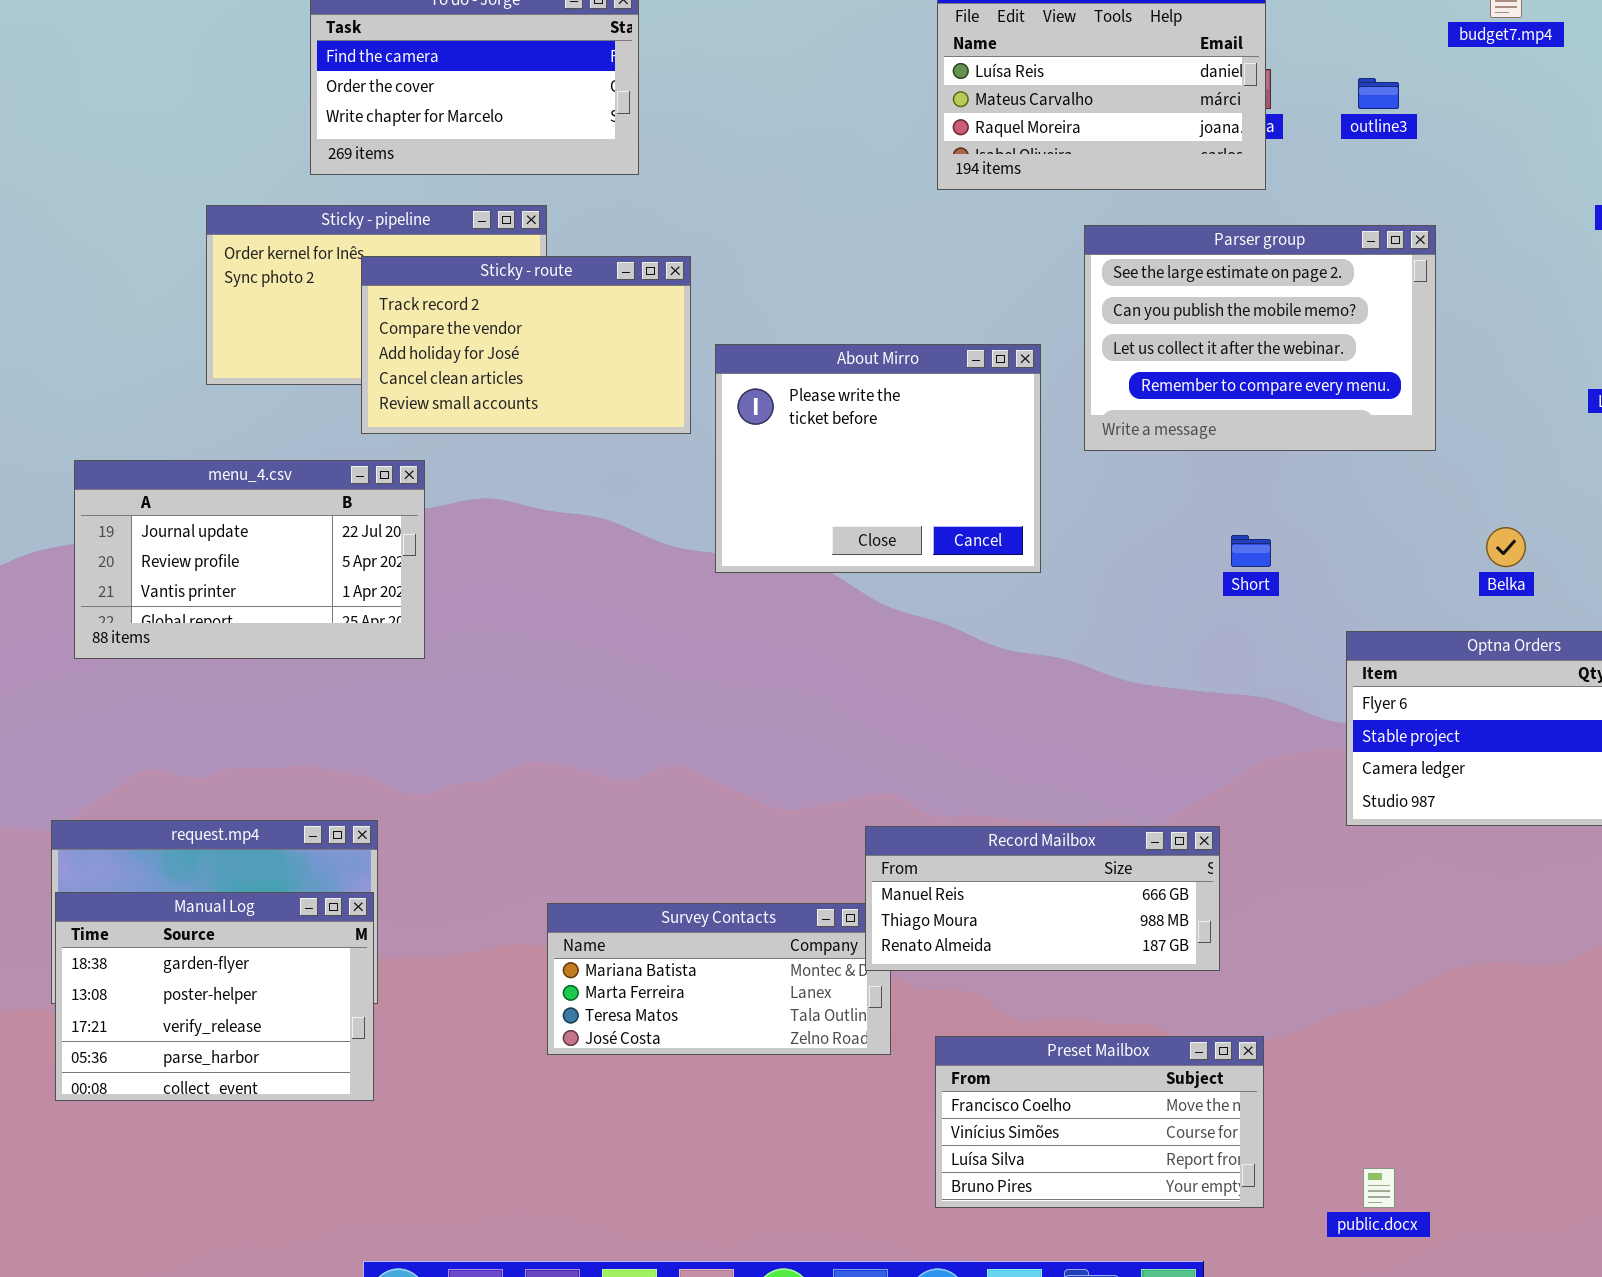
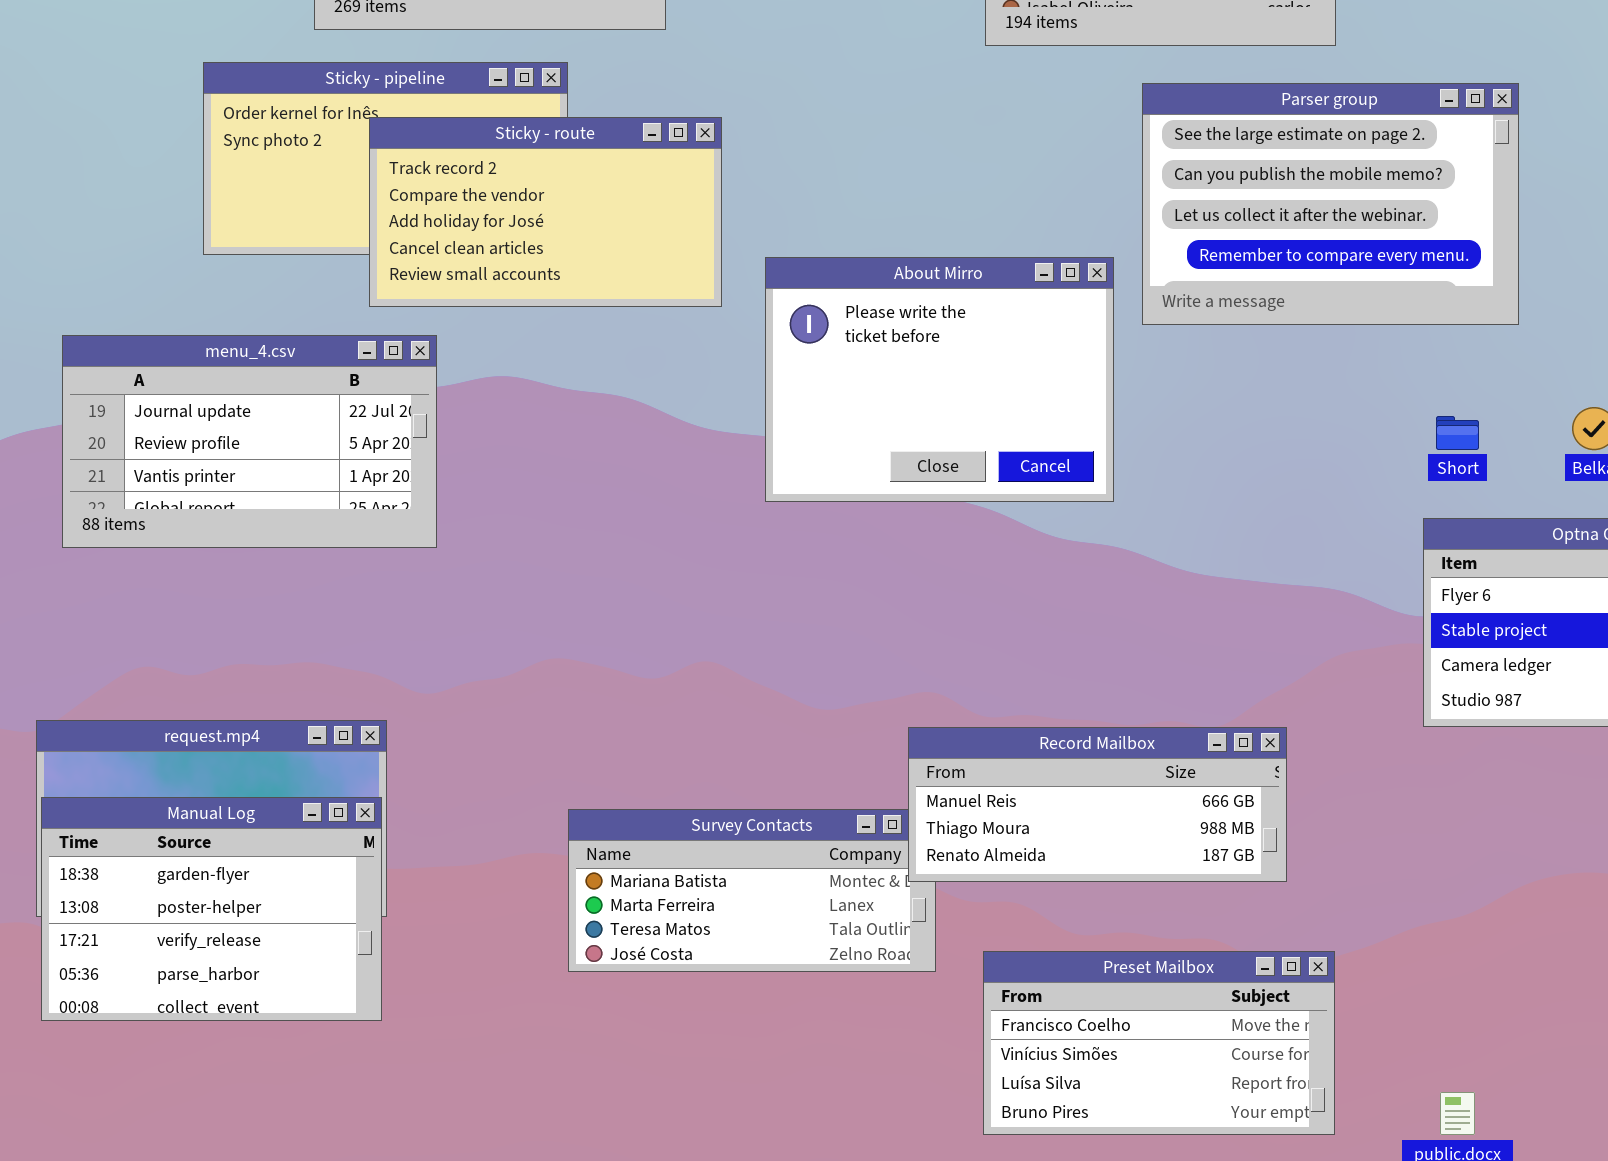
About Mirro: [715,344,1041,573] -> [765,257,1114,502], moved
Short: [1231,535,1271,567] -> [1436,416,1479,450], moved

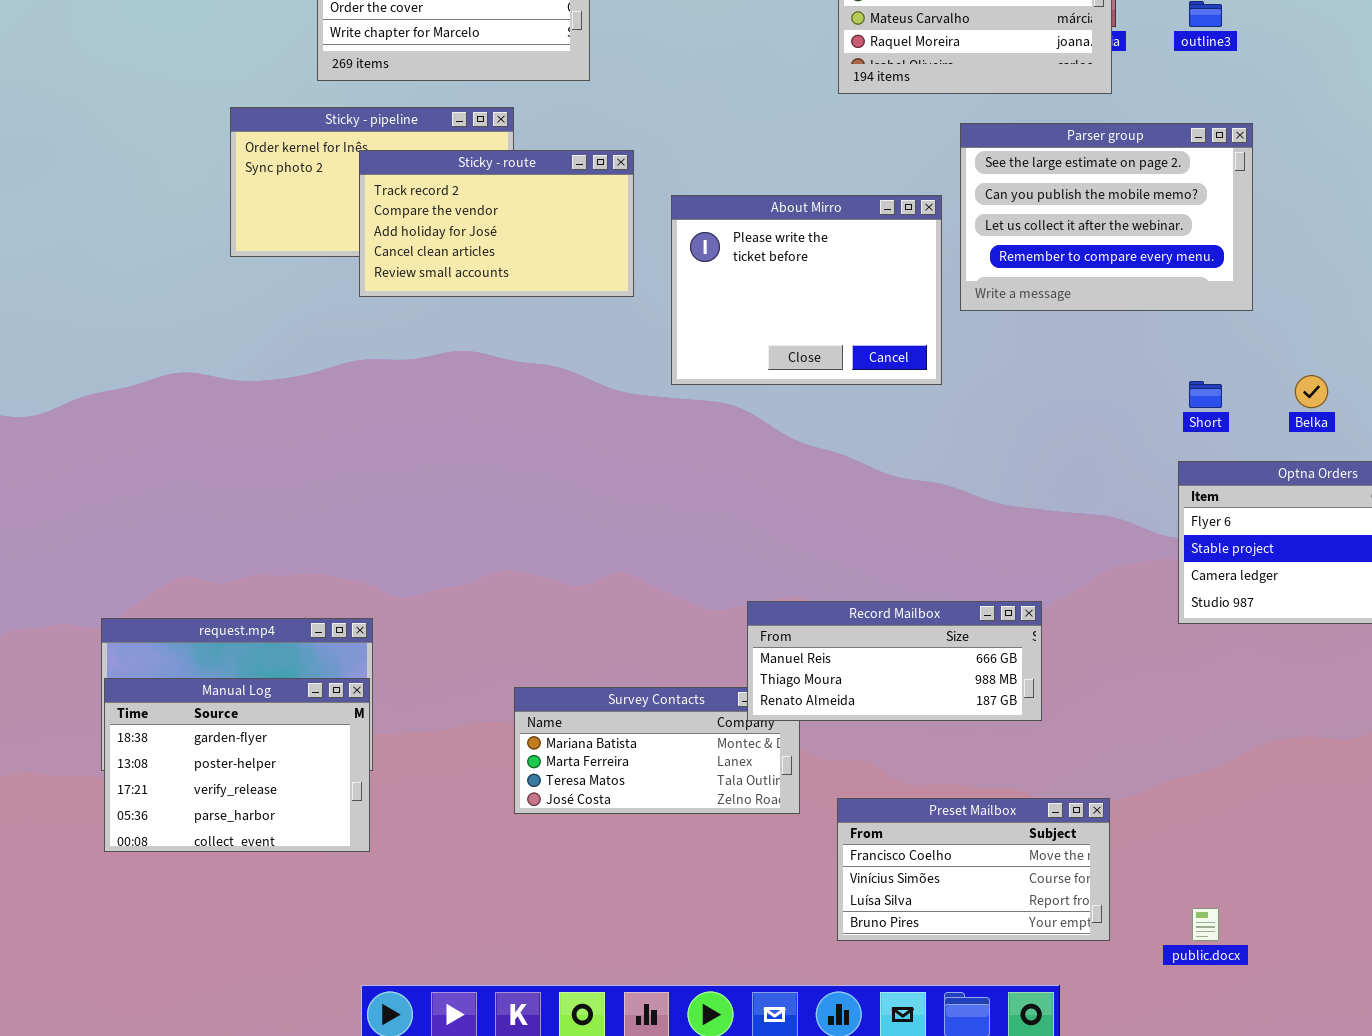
About Mirro: [765,257,1114,502] -> [671,195,942,385], moved
menu_4.csv: [62,335,437,548] -> none, closed
Record Mailbox: [908,727,1287,882] -> [747,601,1042,721], moved

